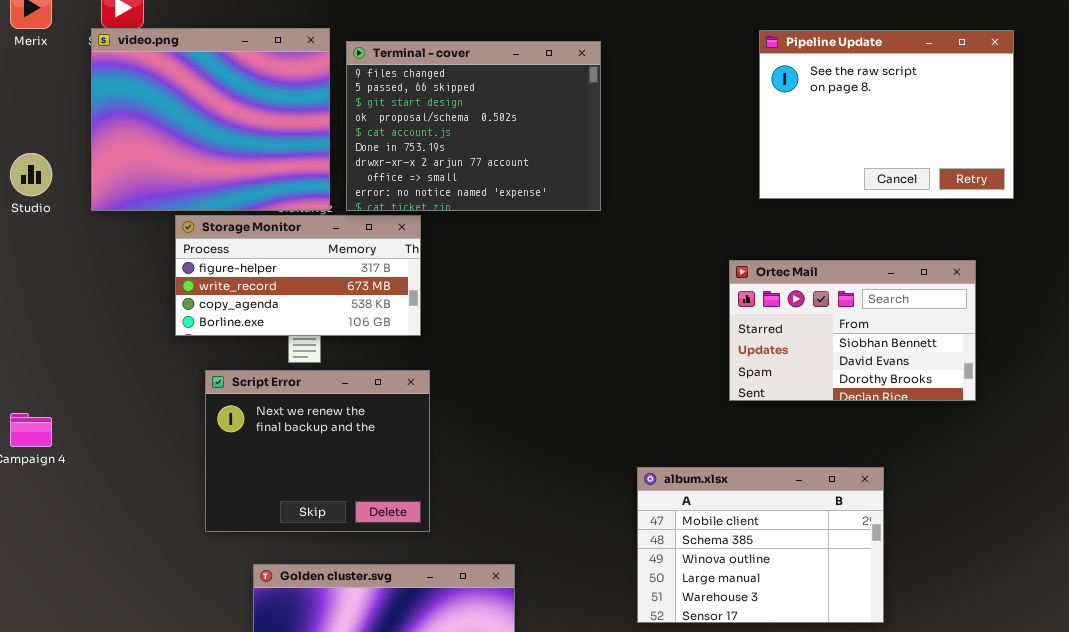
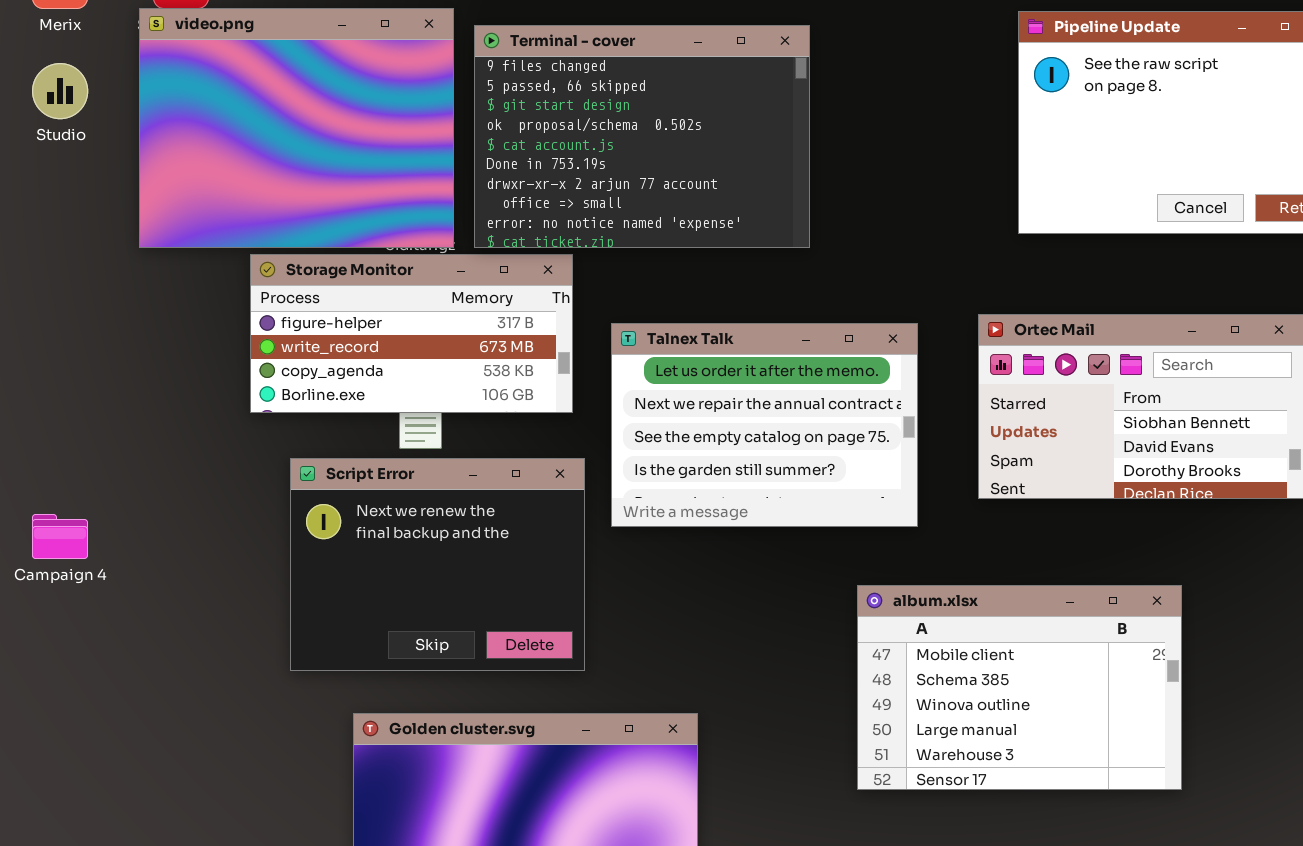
Studio: [10,153,52,196] -> [32,63,88,119], moved
Talnex Talk: none -> [611,323,918,527], opened

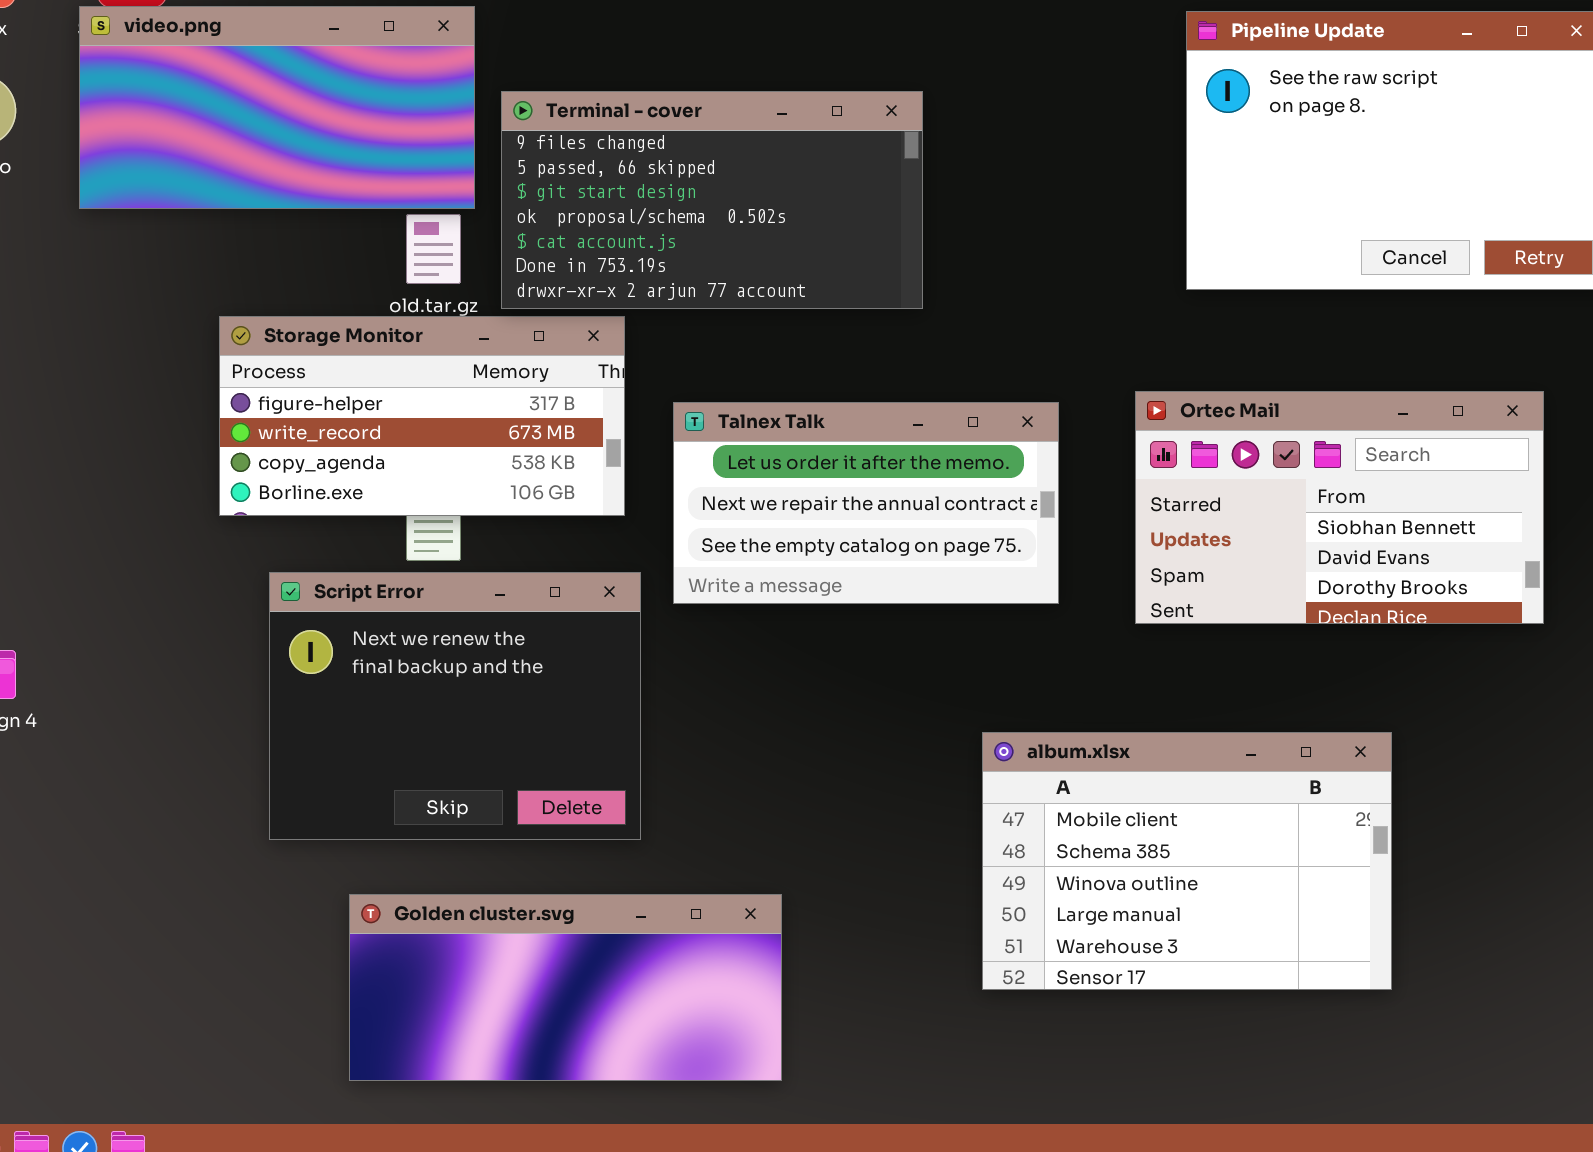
video.png: [139,8,454,248] -> [79,6,475,209], resized
Terminal - cover: [474,25,810,248] -> [501,91,923,309], resized
Talnex Talk: [611,323,918,527] -> [673,402,1059,604], resized

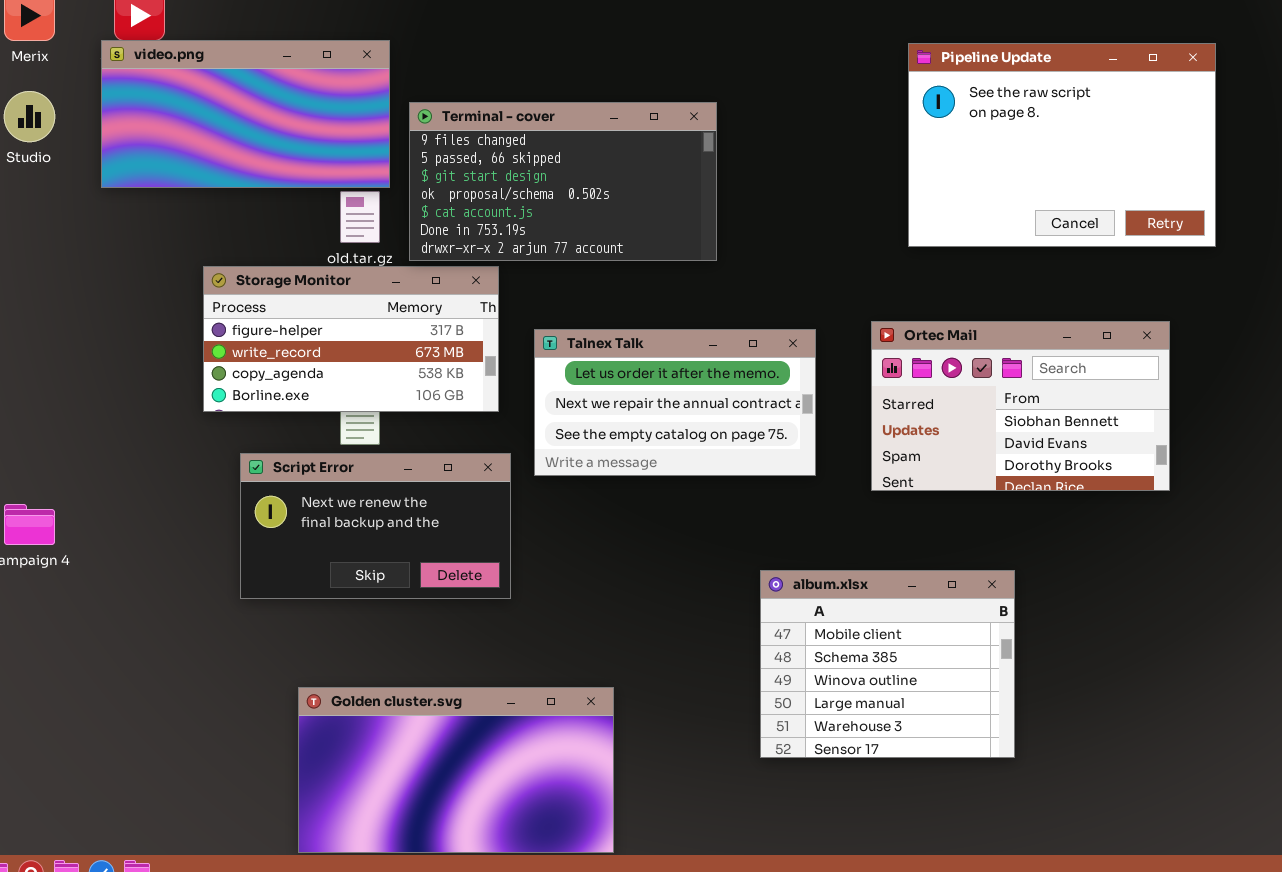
Script Error: [269,572,641,840] -> [240,453,511,599], resized
album.xlsx: [982,732,1392,990] -> [760,570,1015,758], resized
Golden cluster.svg: [349,894,782,1081] -> [298,687,614,853], resized

